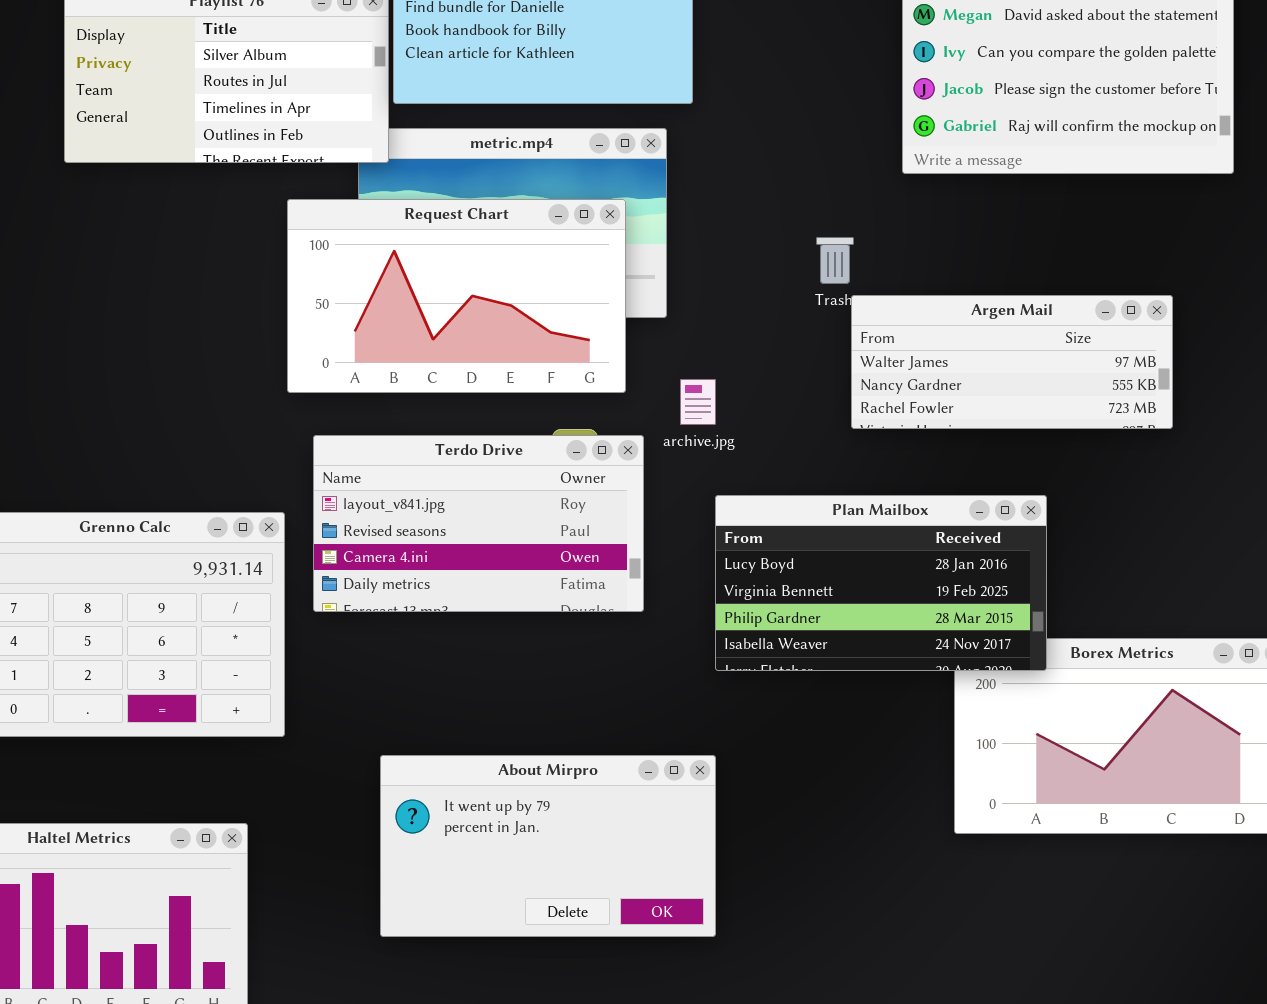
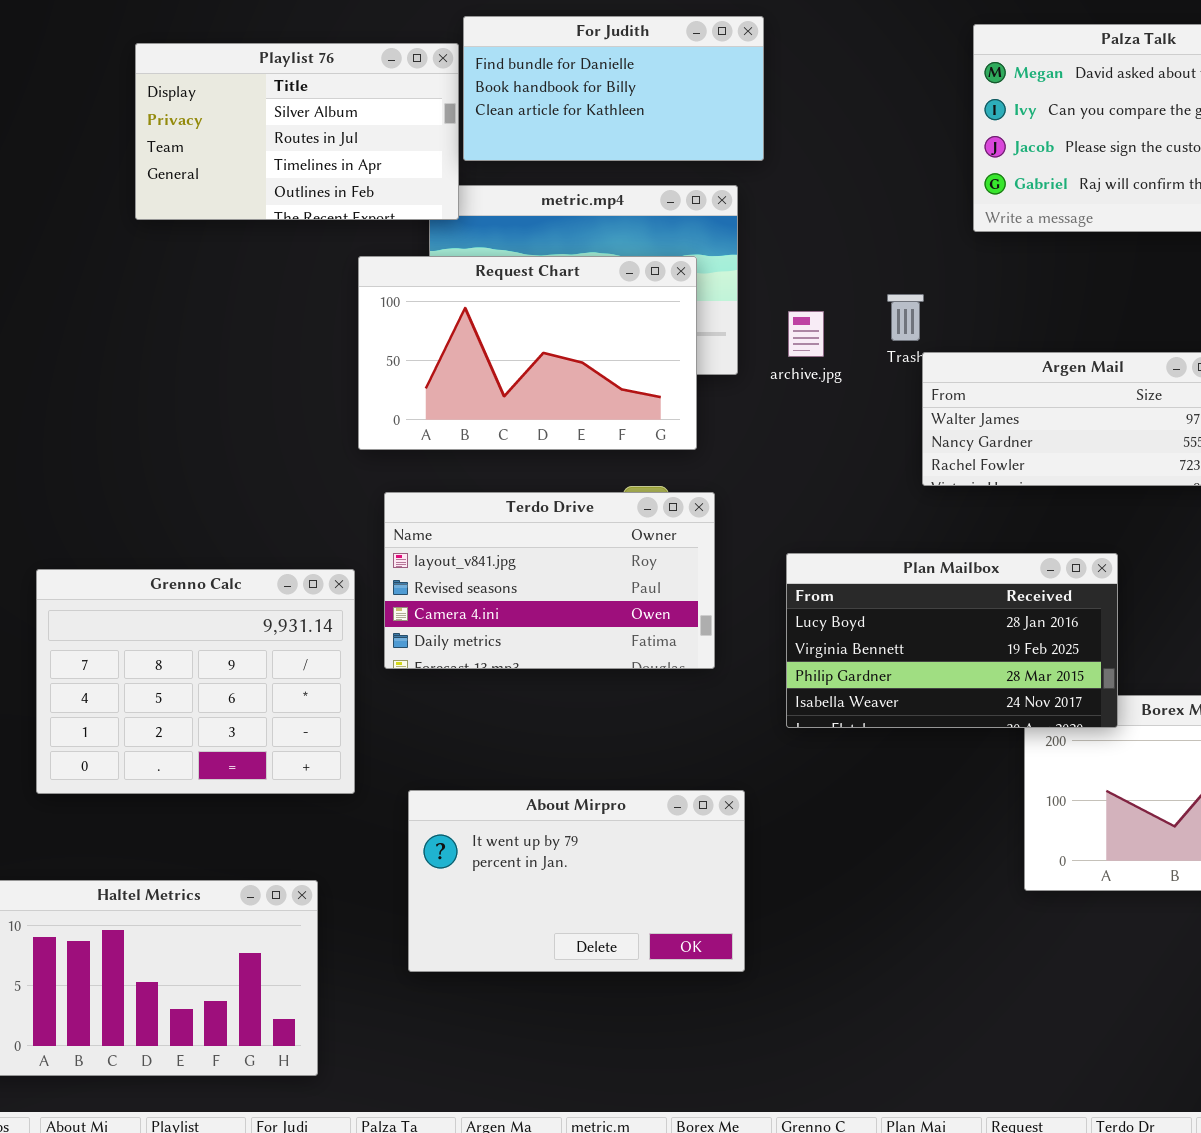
archive.jpg: [680,379,716,425] -> [788,311,824,357], moved
About Mirpro: [380,755,716,937] -> [408,790,745,972], moved

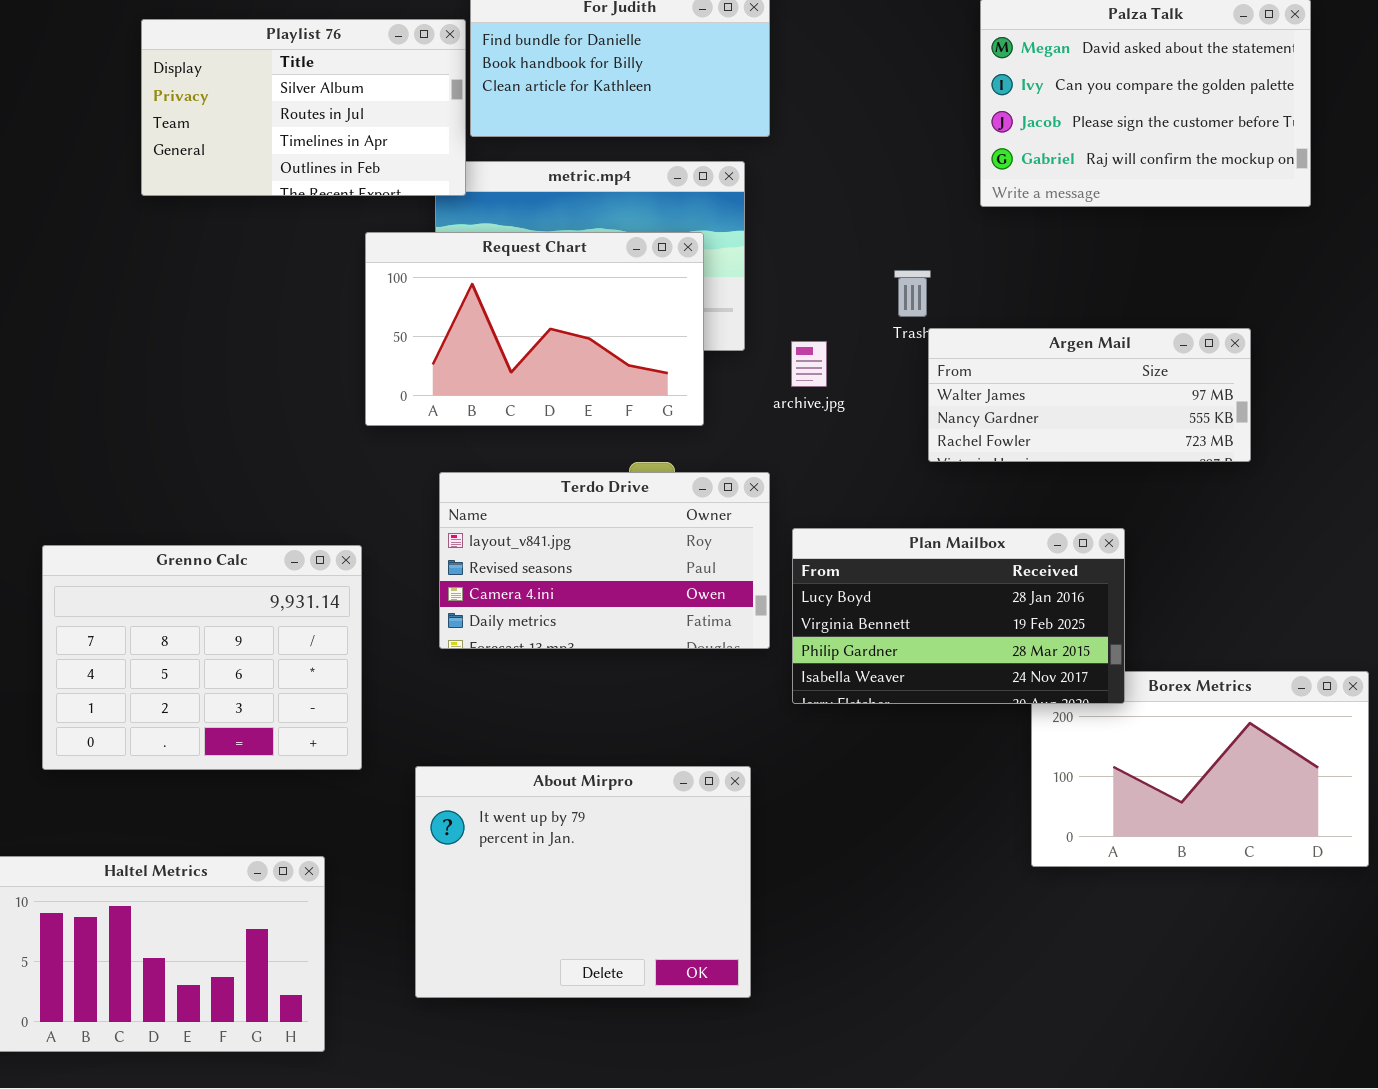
archive.jpg: [788,311,824,357] -> [791,341,827,387], moved
Terdo Drive: [384,492,715,669] -> [439,472,770,649], moved
About Mirpro: [408,790,745,972] -> [415,766,751,998], resized

